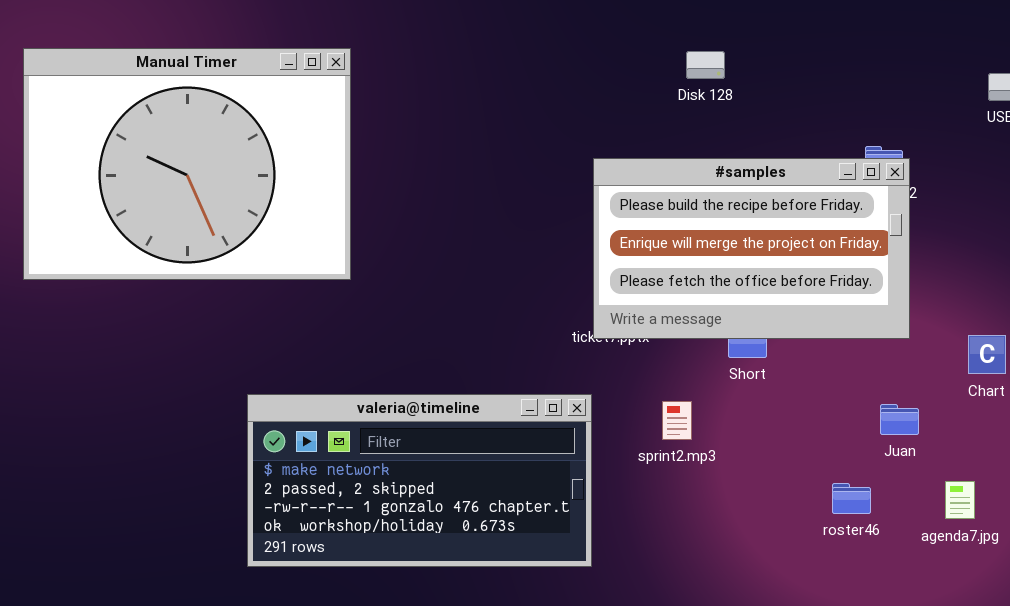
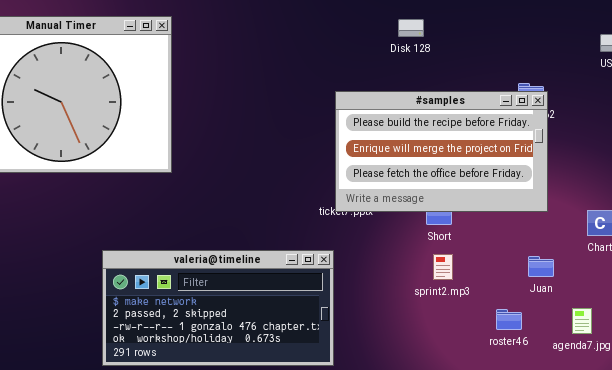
sprint2.mp3: [662,401,692,440] -> [433,254,453,280], moved

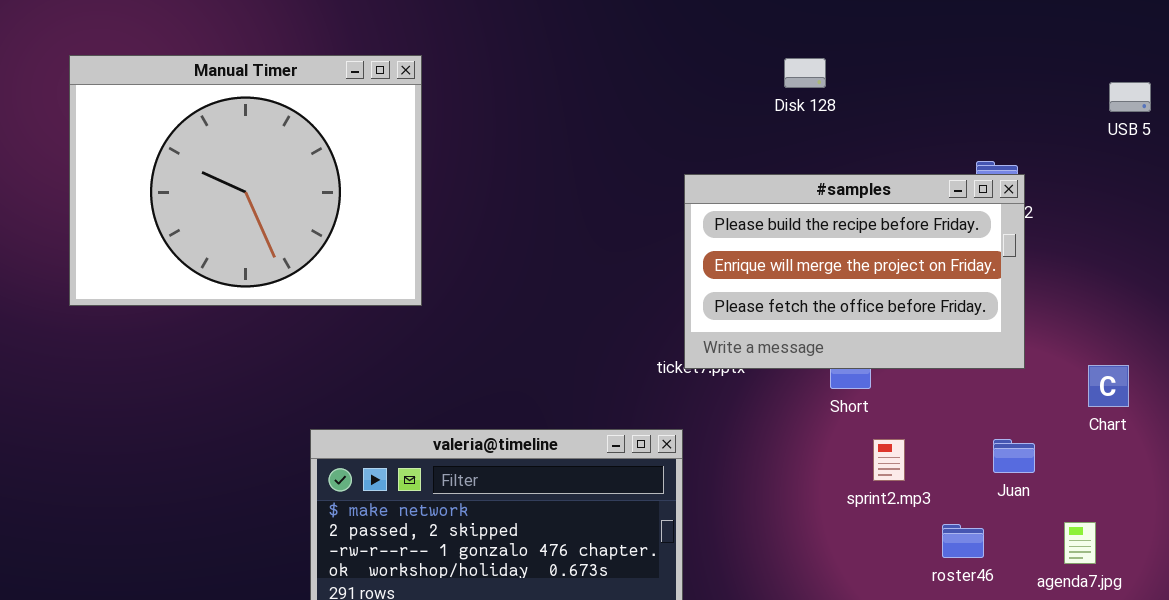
sprint2.mp3: [433,254,453,280] -> [873,439,905,481], moved

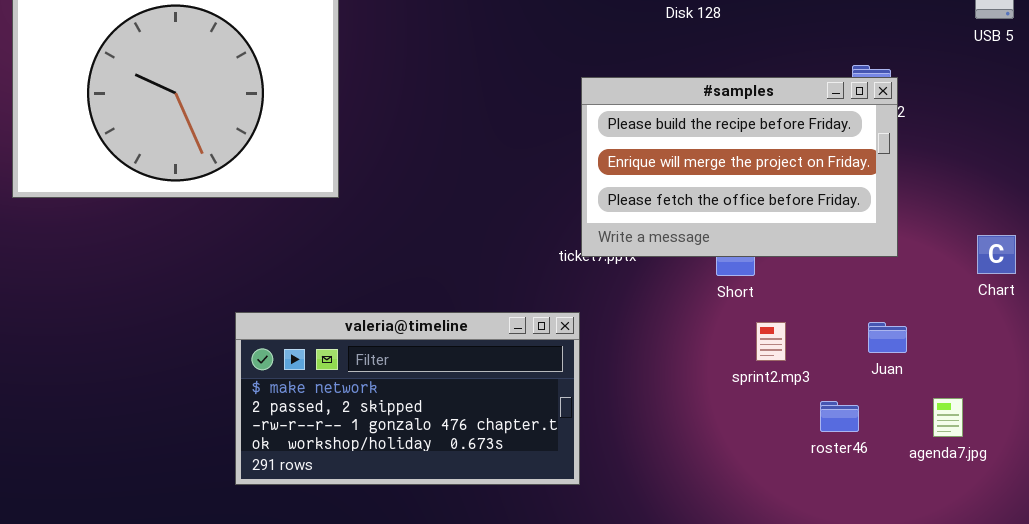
Chart: [1088,365,1129,407] -> [977,235,1016,274], moved

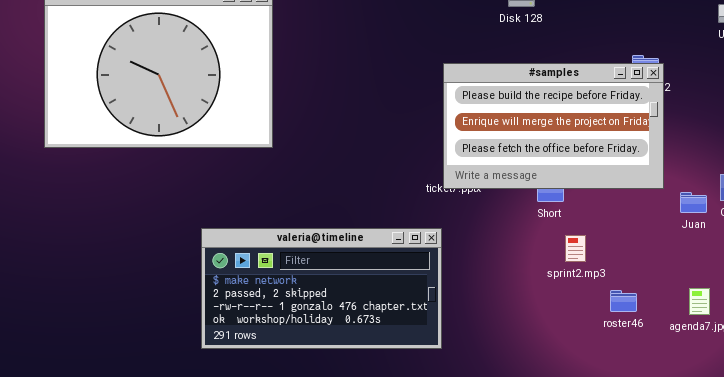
Juan: [868,322,907,353] -> [680,192,707,213], moved

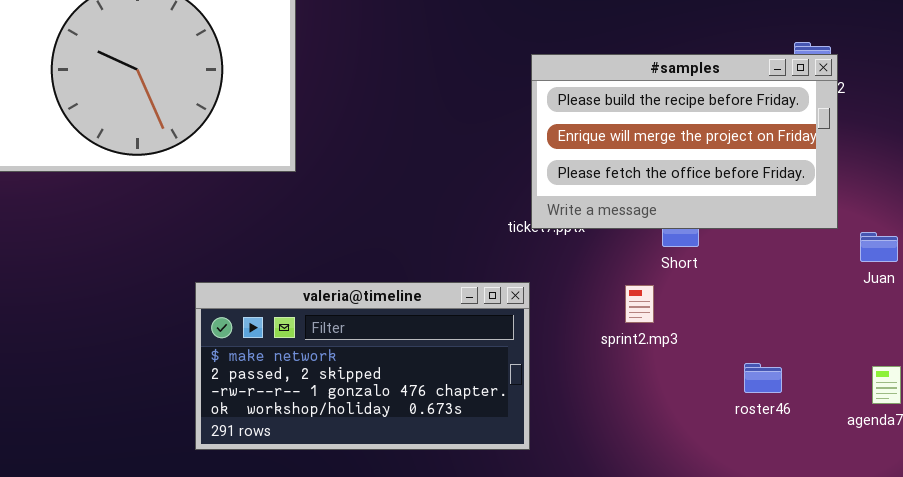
sprint2.mp3: [565,235,586,262] -> [625,285,654,323], moved
roster46: [610,290,637,312] -> [744,363,782,393], moved

